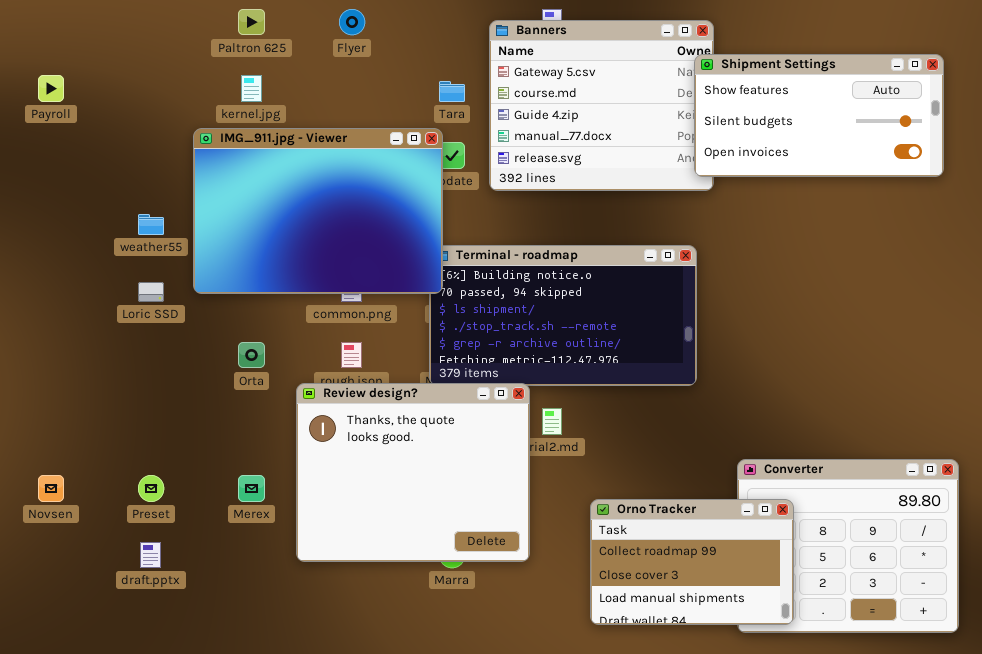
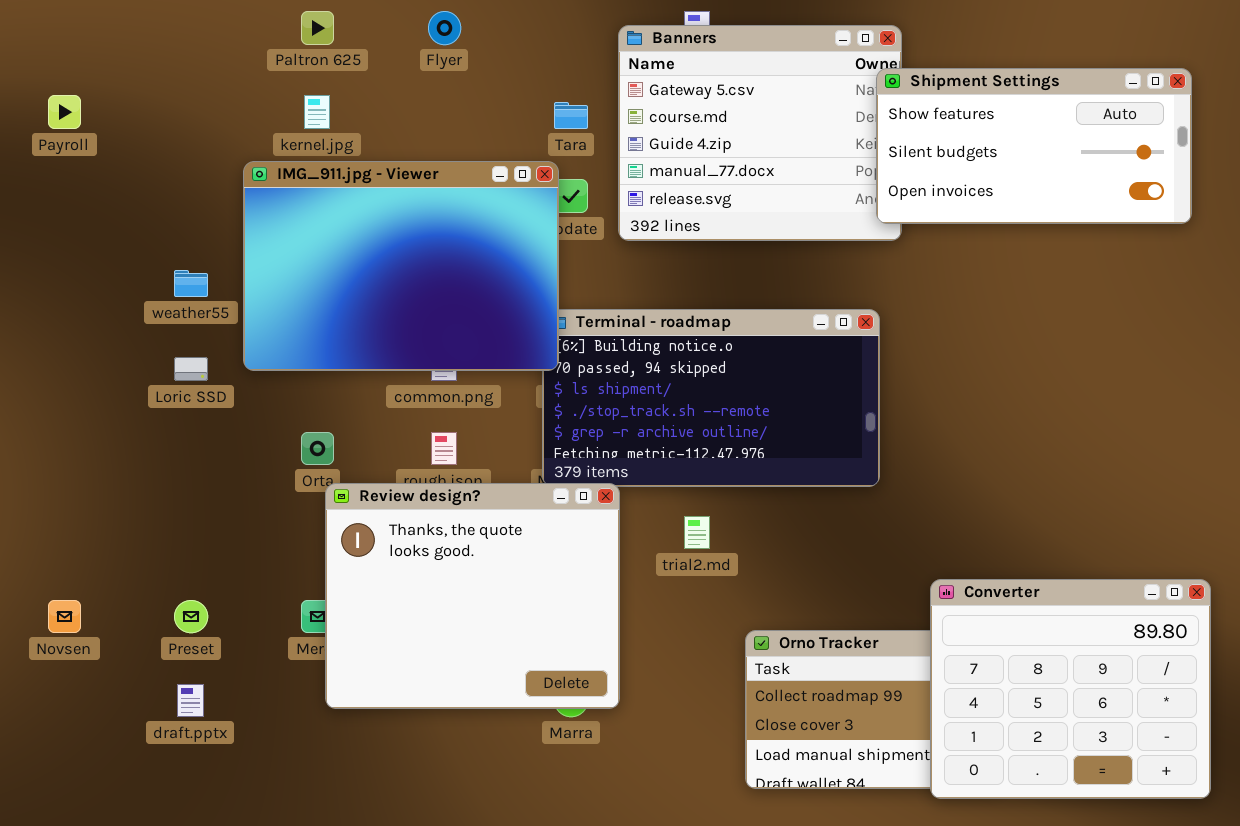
Review design?: [296,383,530,562] -> [325,483,620,709], moved
Converter: [737,459,959,633] -> [930,579,1211,799], raised

